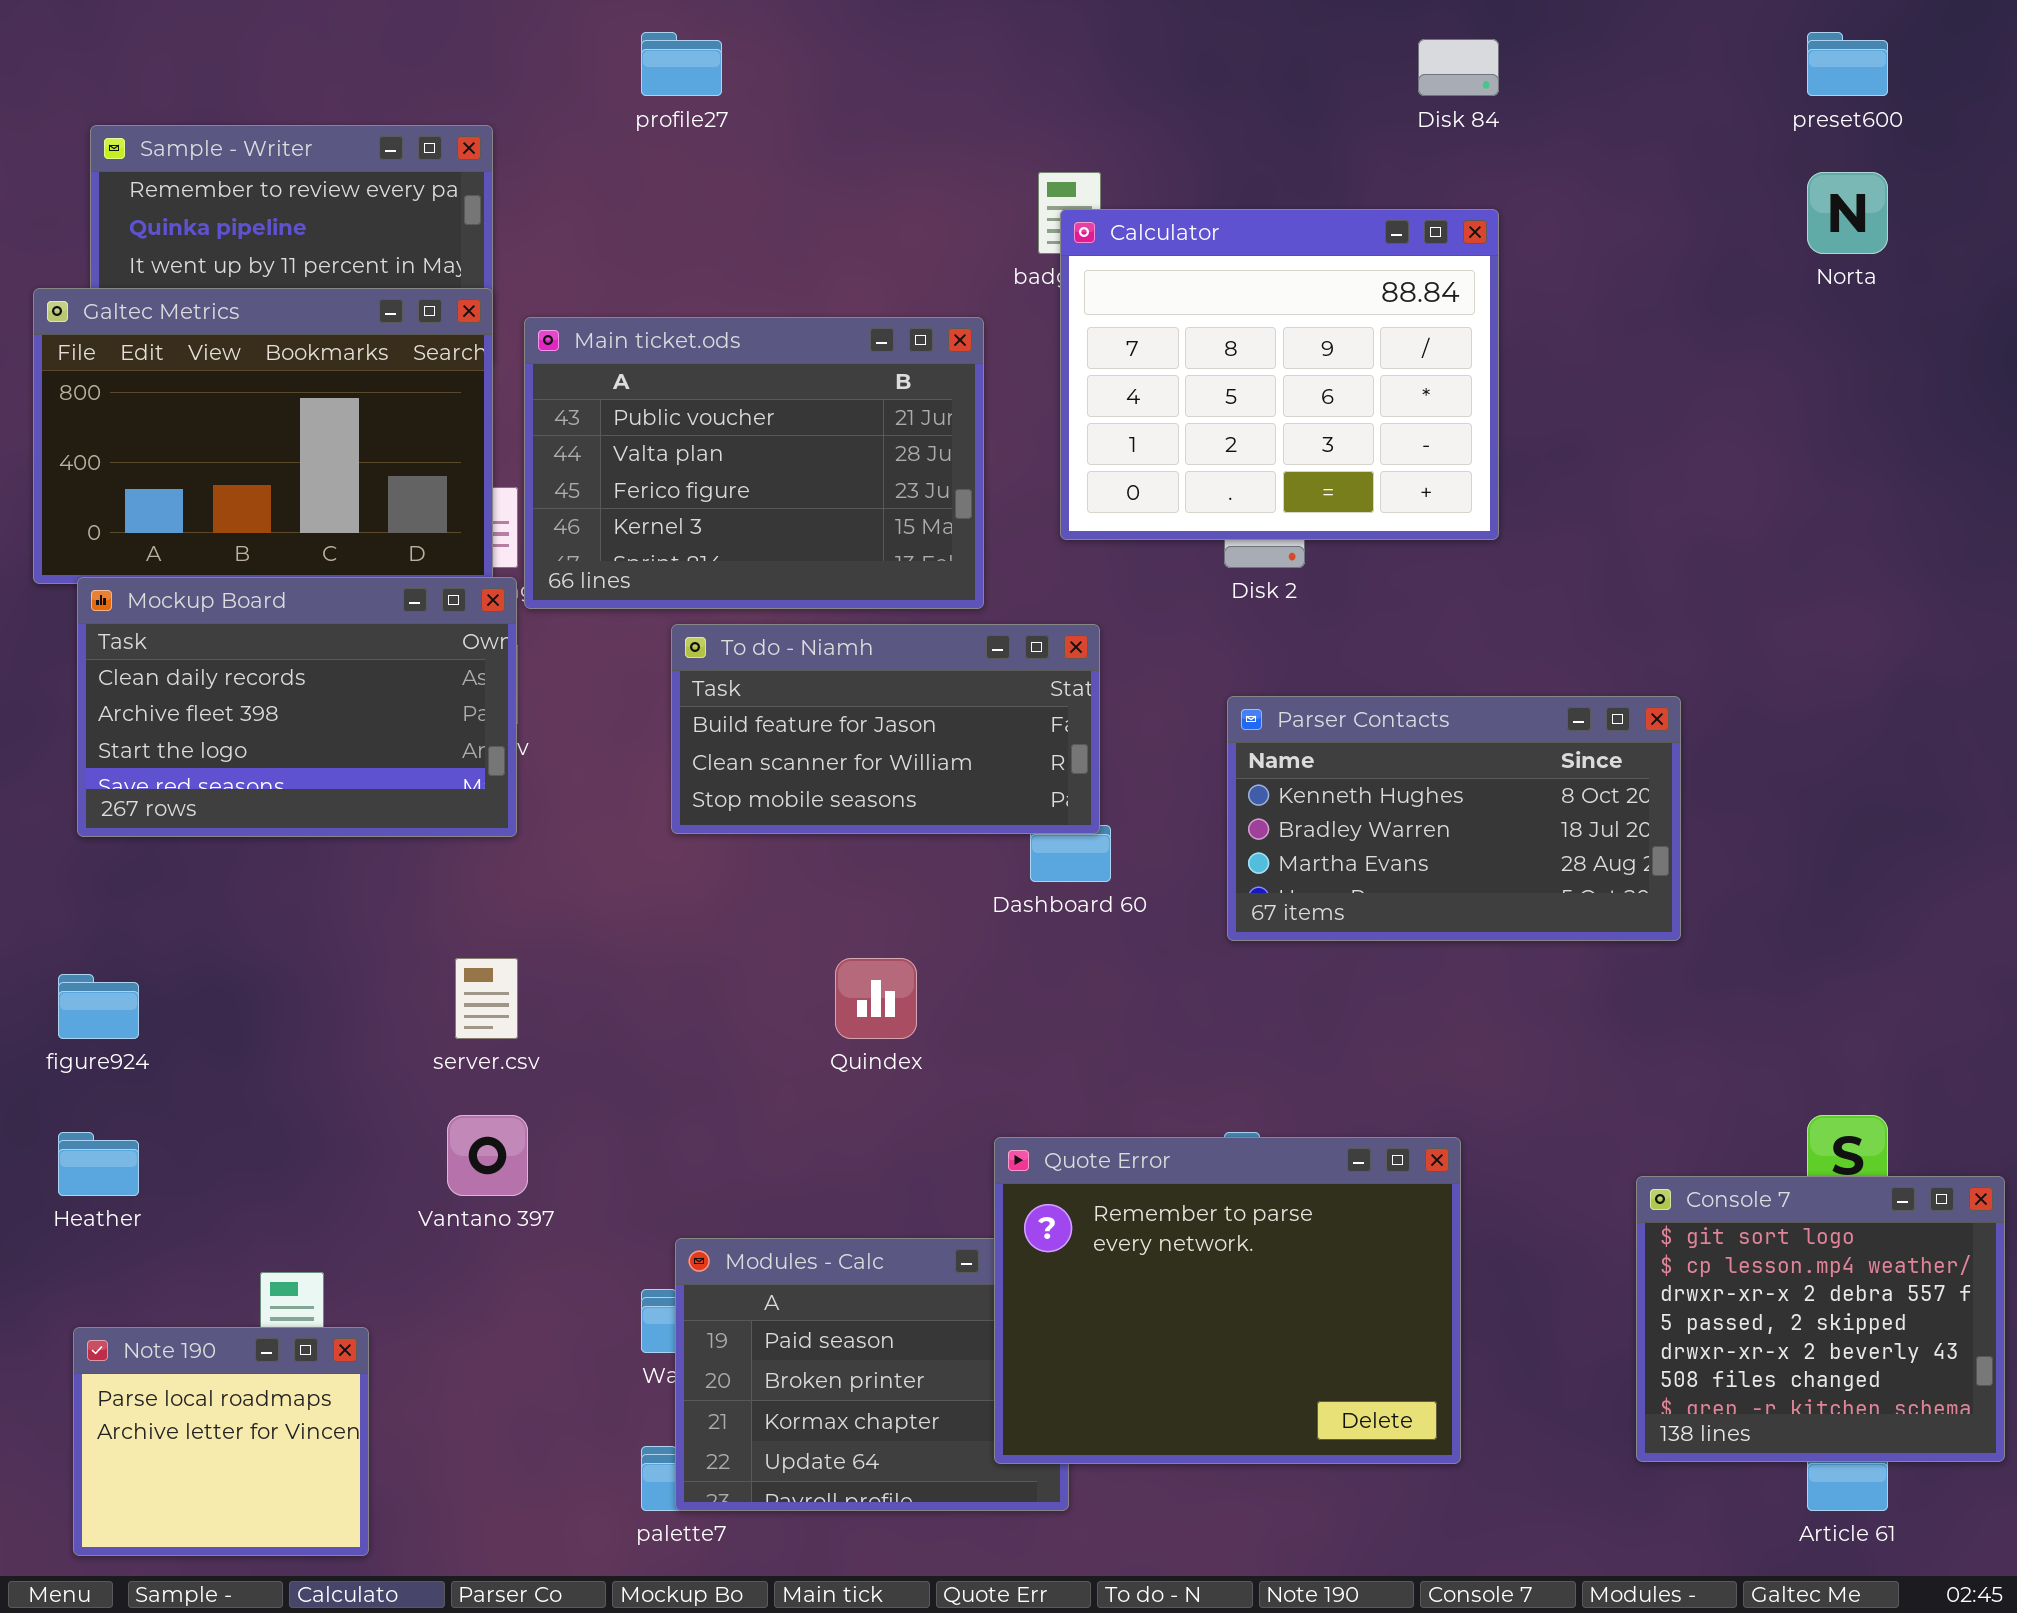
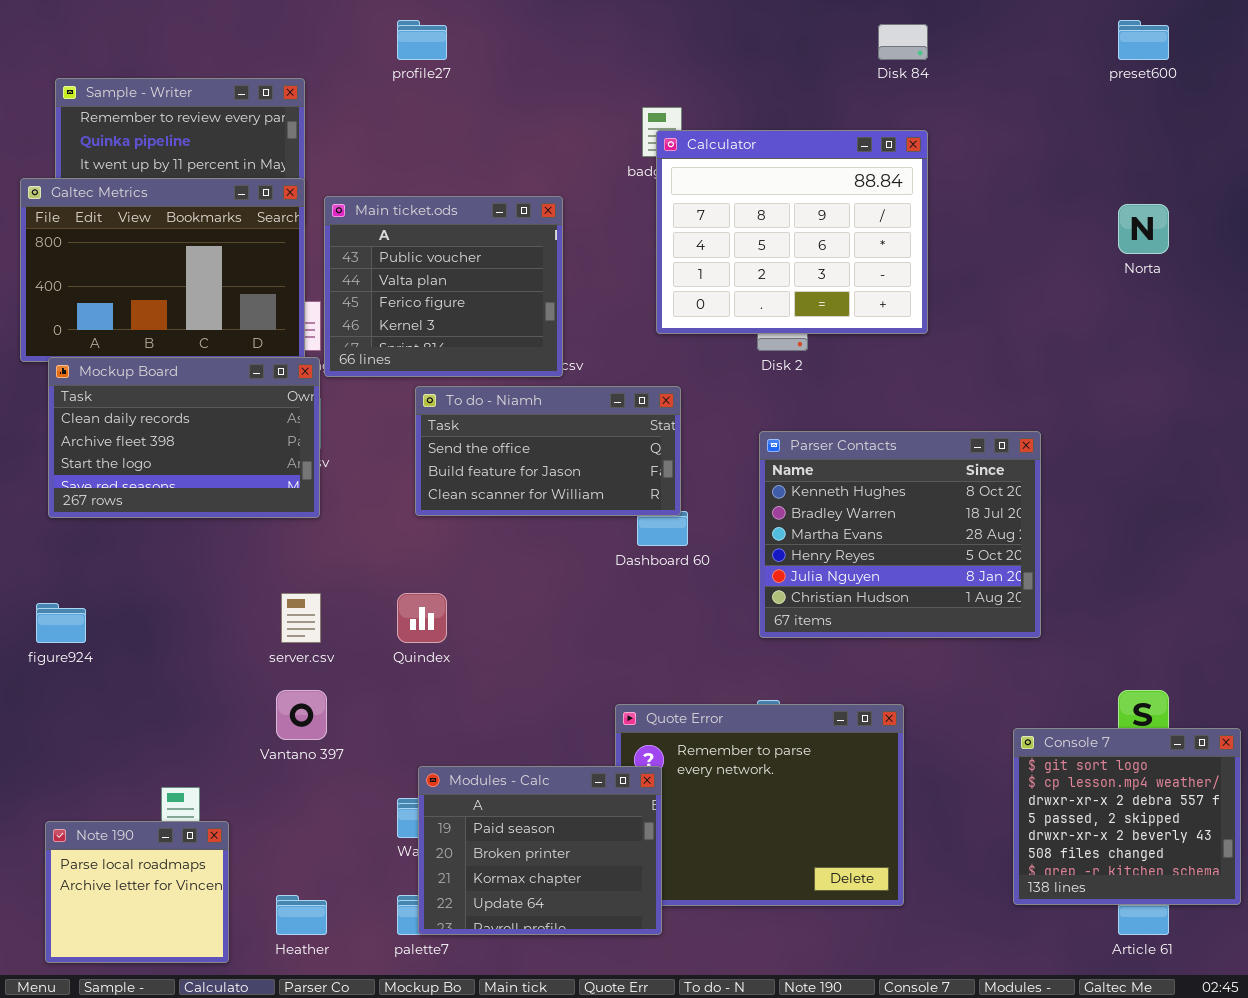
Norta: [1807,172,1888,254] -> [1118,204,1169,254], moved
Main ticket.ods: [524,317,984,609] -> [324,196,563,377], resized
To do - Niamh: [671,624,1100,834] -> [415,386,681,516], scrolled up 1 row
Parser Contacts: [1227,696,1681,941] -> [759,431,1041,638], resized
Quindex: [835,958,917,1039] -> [397,593,447,643], moved
Heather: [58,1132,139,1196] -> [276,895,327,935], moved
Modules - Calc: [675,1238,1069,1511] -> [418,766,662,935], raised

